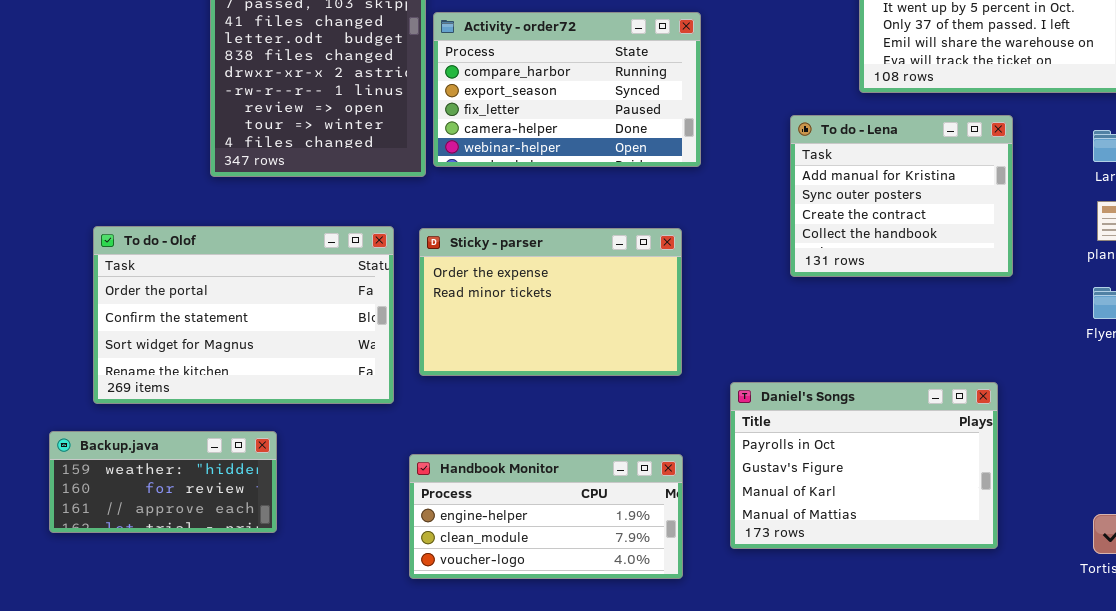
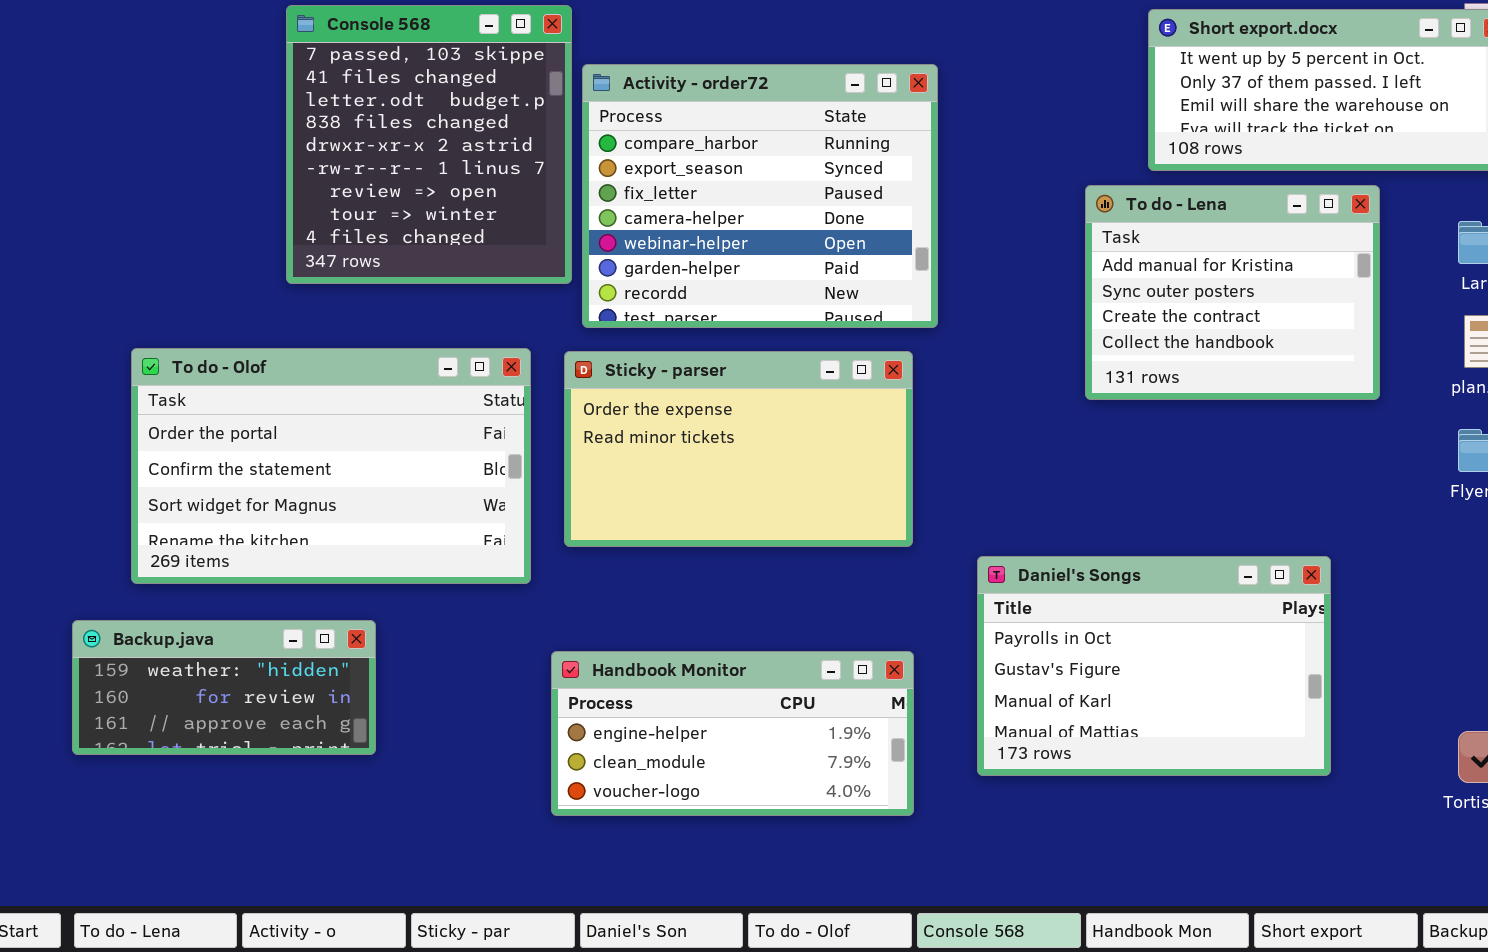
Activity - order72: [433,12,701,167] -> [582,64,938,328], resized
To do - Lena: [790,115,1013,277] -> [1085,185,1380,400], moved

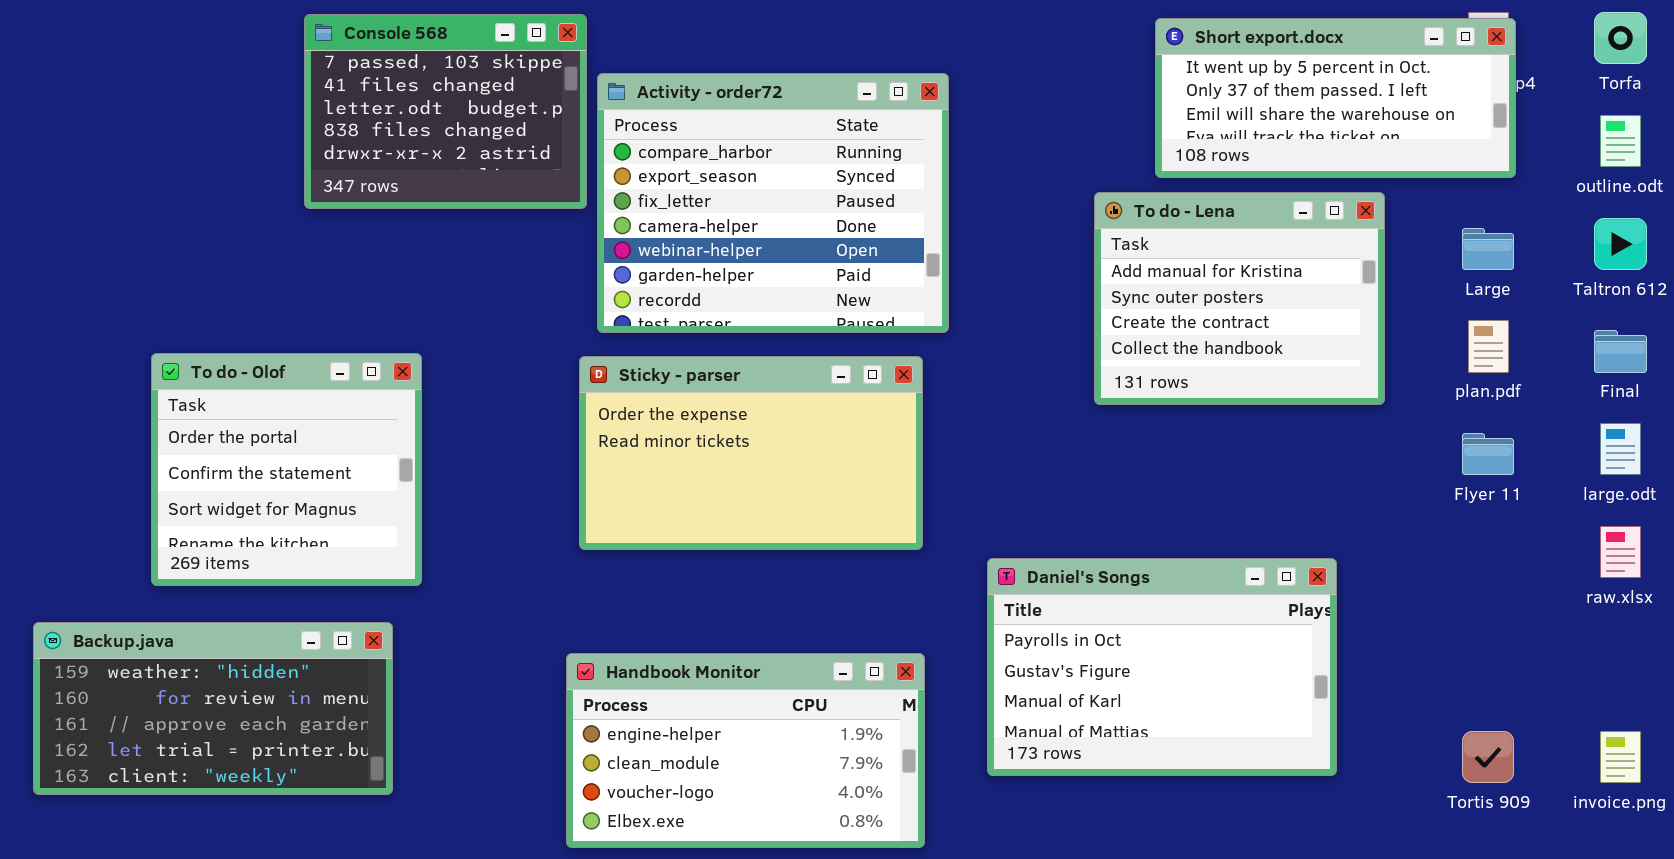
Console 568: [286,5,572,284] -> [304,14,587,209], resized
To do - Olof: [131,348,531,584] -> [151,353,422,586], resized
Backup.java: [72,620,376,755] -> [33,622,393,795], resized
Handbook Monitor: [551,651,914,816] -> [566,653,925,848], resized

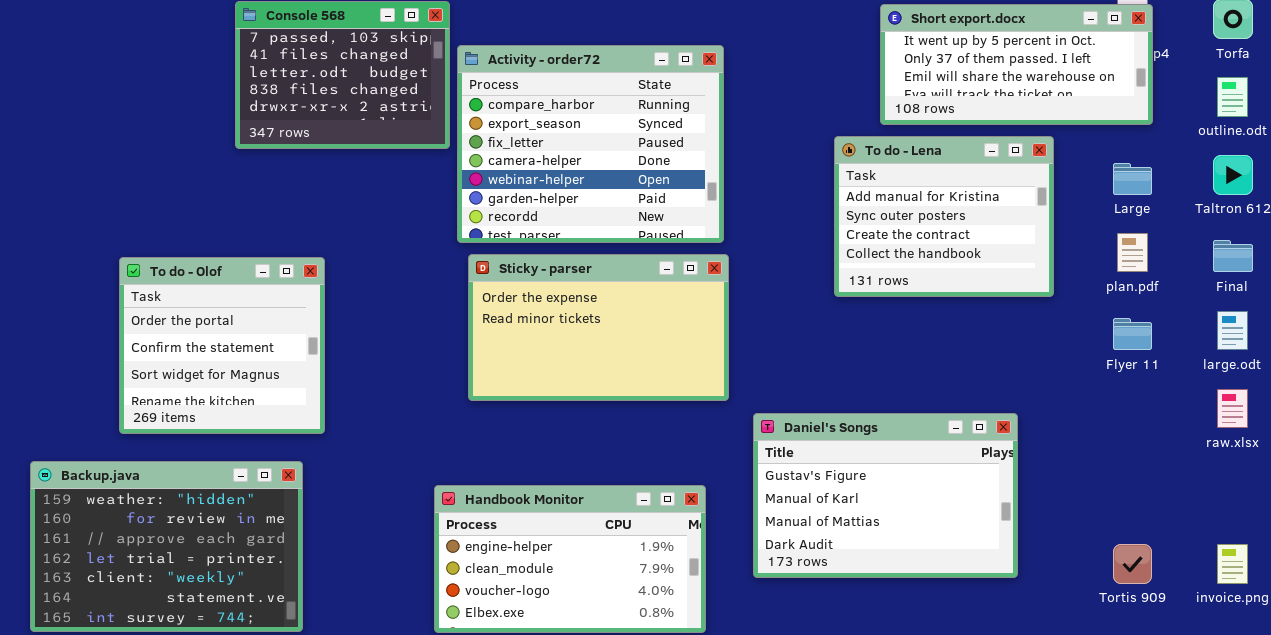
Sticky - parser: [579,356,923,550] -> [468,254,729,401], moved
Daniel's Songs: [987,558,1337,776] -> [753,413,1018,578], scrolled down 1 row
Backup.java: [33,622,393,795] -> [30,461,303,632], resized

